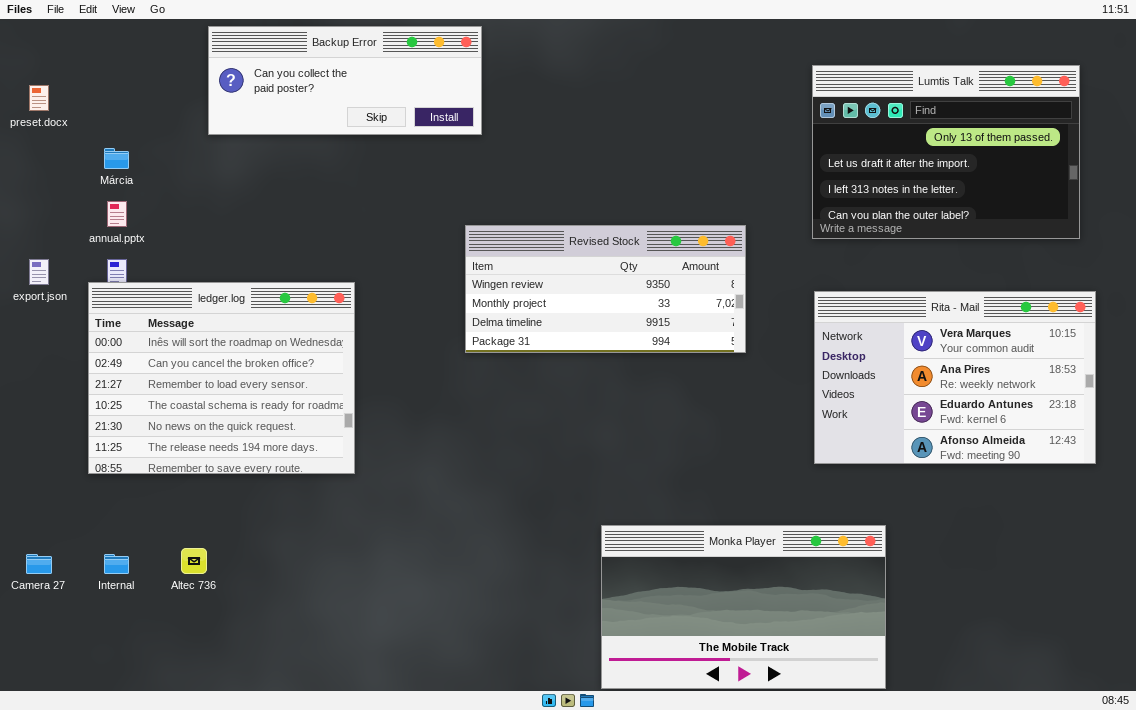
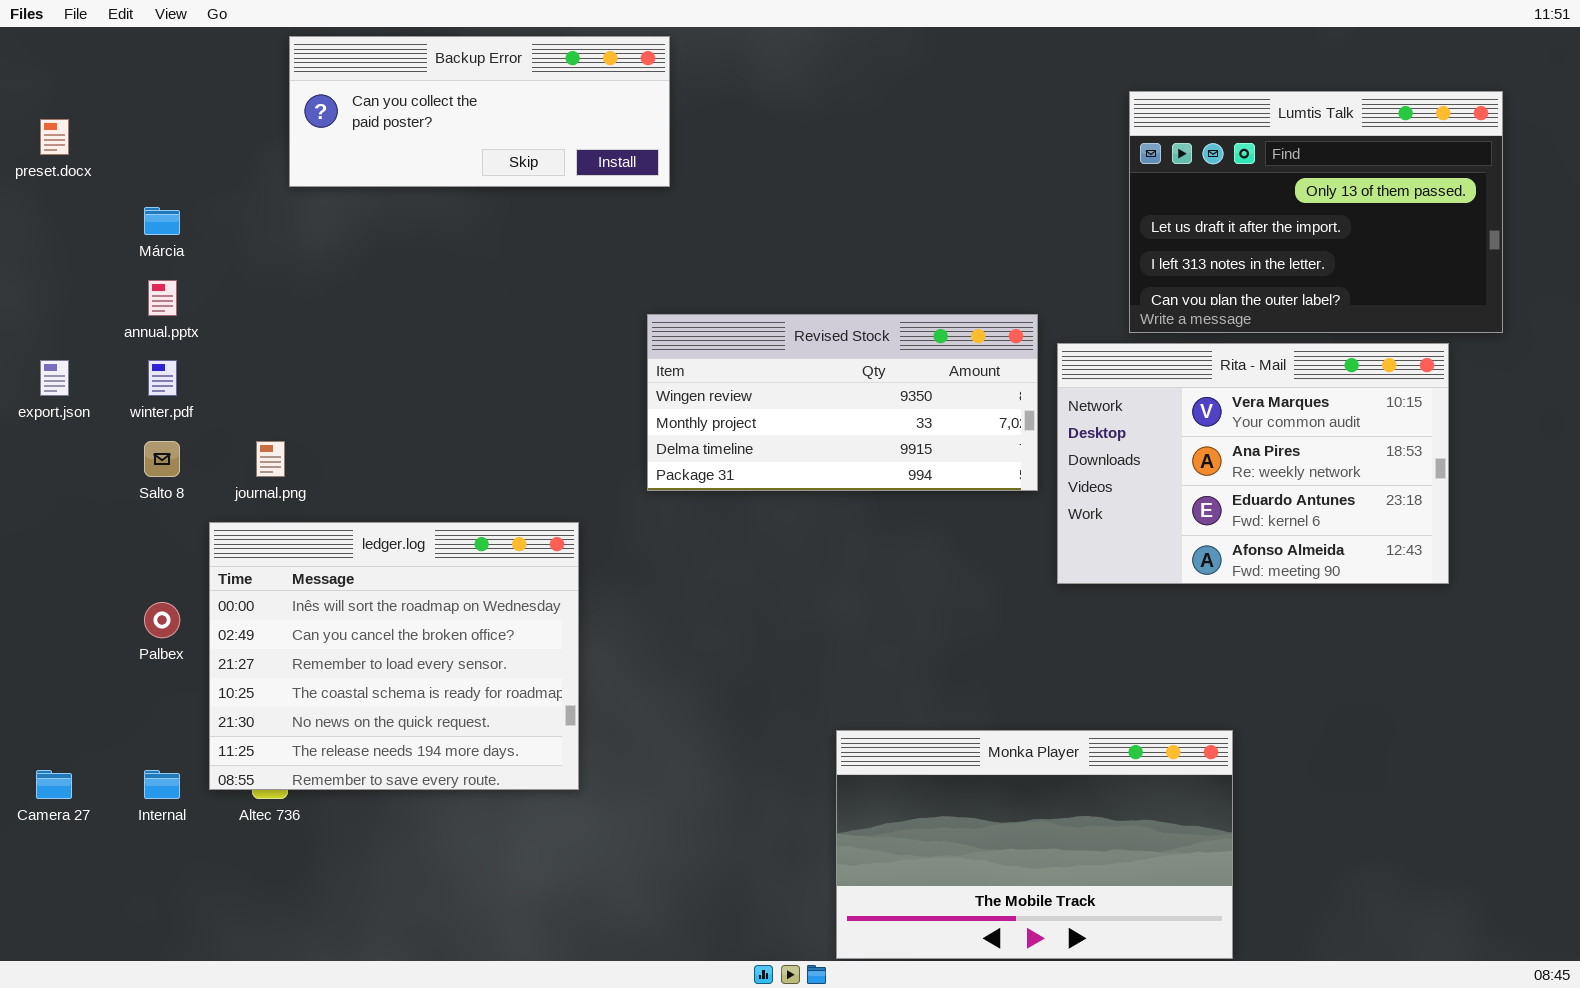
ledger.log: [88,282,355,474] -> [209,522,579,790], moved
Rita - Mail: [814,291,1096,464] -> [1057,343,1449,584], moved

